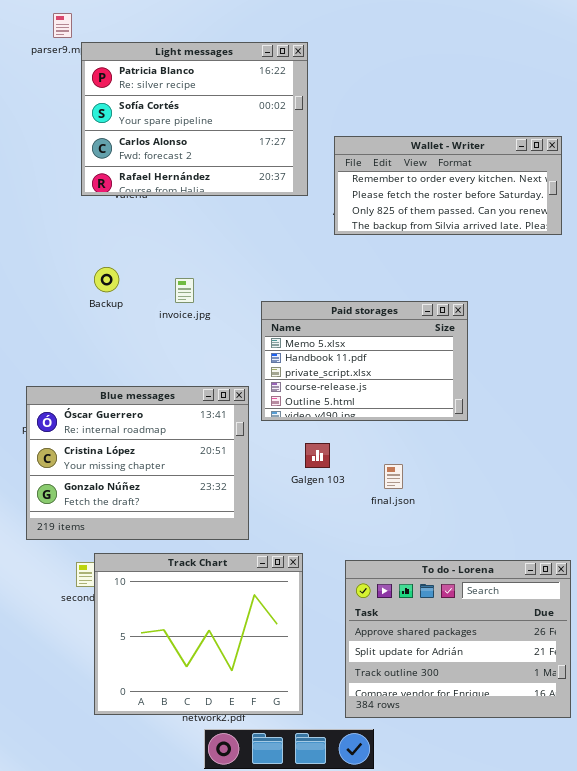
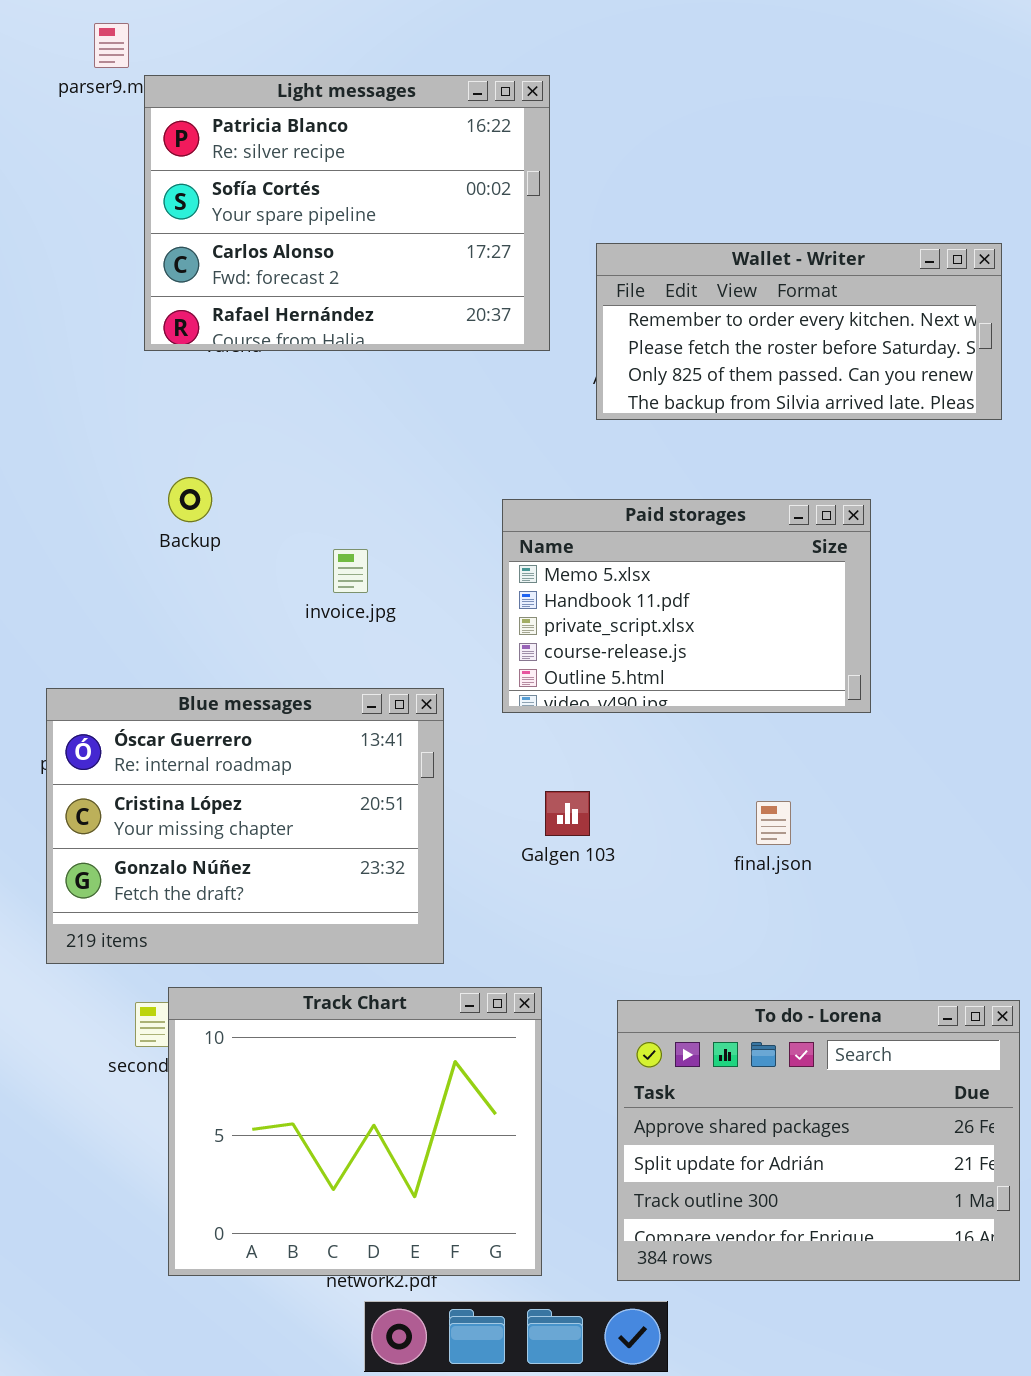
invoice.jpg: [175,278,194,303] -> [333,549,368,593], moved
Paid storages: [261,301,468,421] -> [502,499,871,713], moved
final.json: [384,464,403,489] -> [756,801,791,845], moved

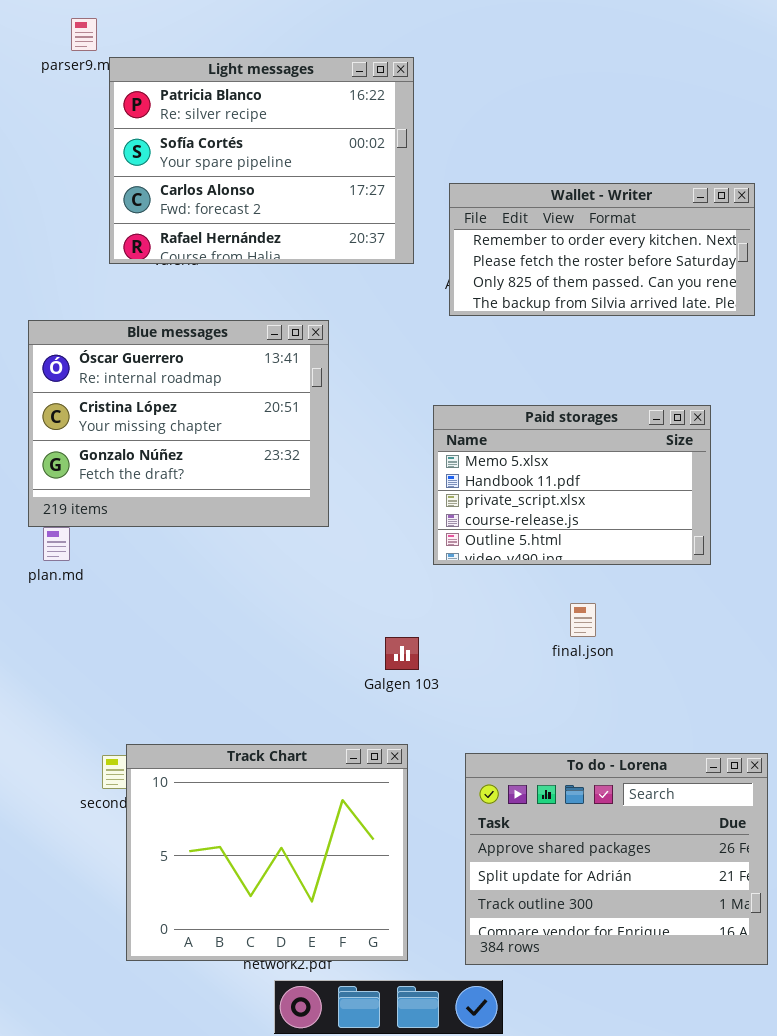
Paid storages: [502,499,871,713] -> [433,405,711,565], moved
Blue messages: [46,688,444,964] -> [28,320,329,527], moved
Galgen 103: [545,791,590,836] -> [385,637,419,670], moved

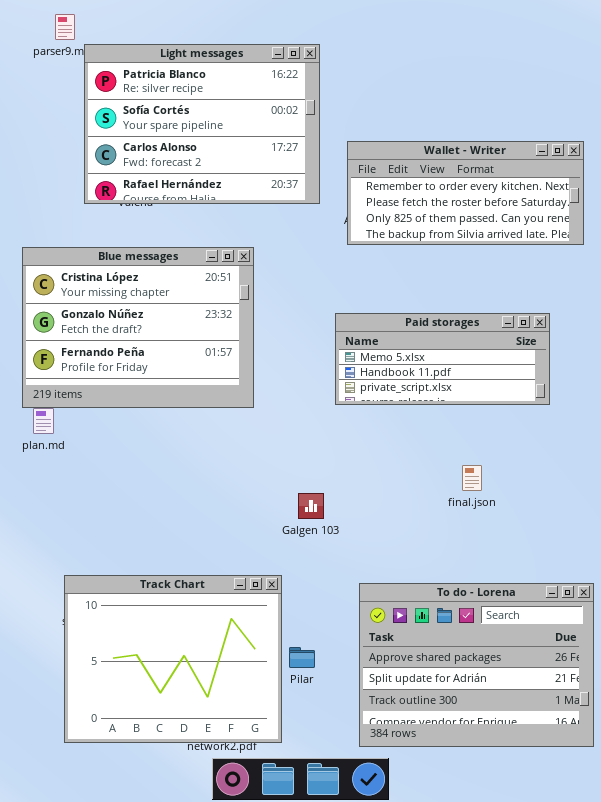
Blue messages: [28,320,329,527] -> [22,247,254,408], scrolled down 1 row
Paid storages: [433,405,711,565] -> [335,313,550,405], resized
final.json: [570,603,596,637] -> [462,465,482,491], moved
Track Chart: [126,744,408,961] -> [64,575,282,743], moved

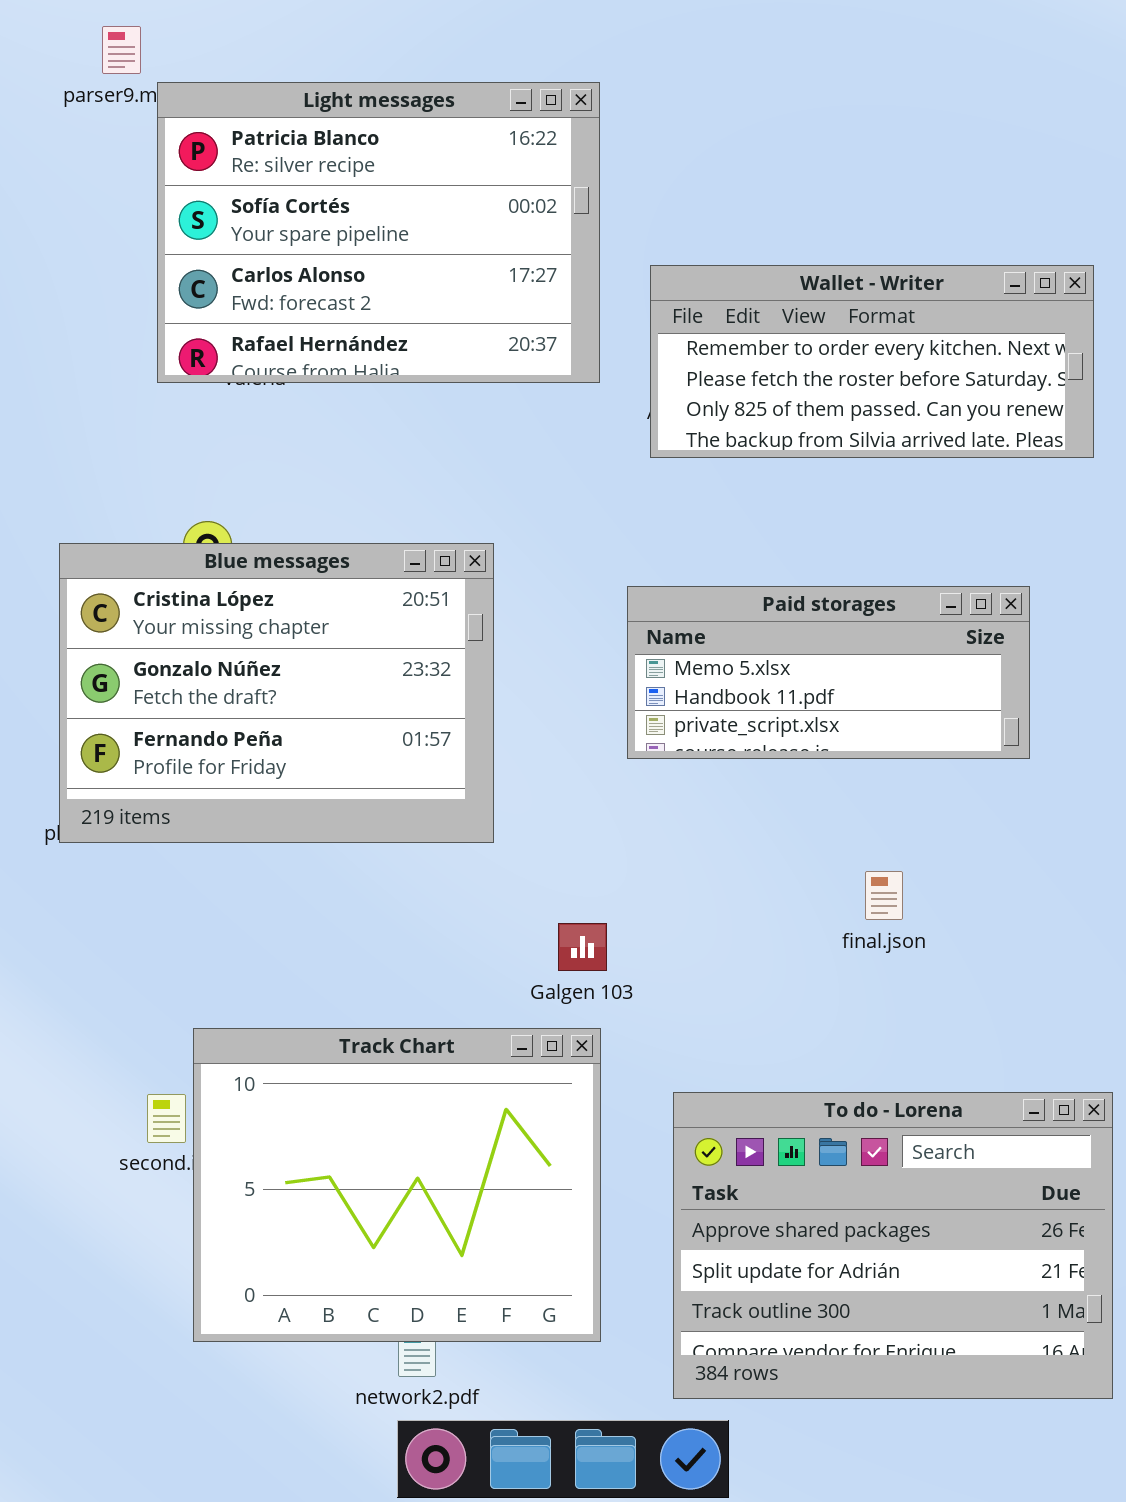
Blue messages: [22,247,254,408] -> [59,543,494,843], moved
Track Chart: [64,575,282,743] -> [193,1028,601,1342], moved

